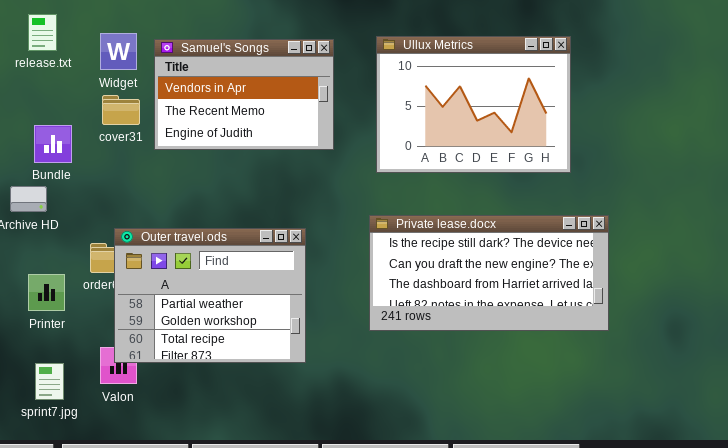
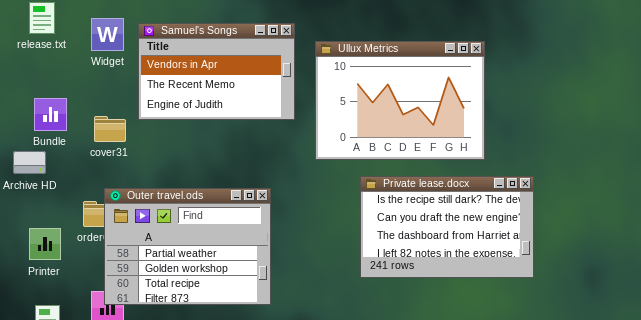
Ullux Metrics: [376,36,571,173] -> [315,41,485,160], moved
cover31: [102,95,140,125] -> [94,116,126,142], moved
Private lease.docx: [369,215,609,331] -> [360,176,534,278], resized

